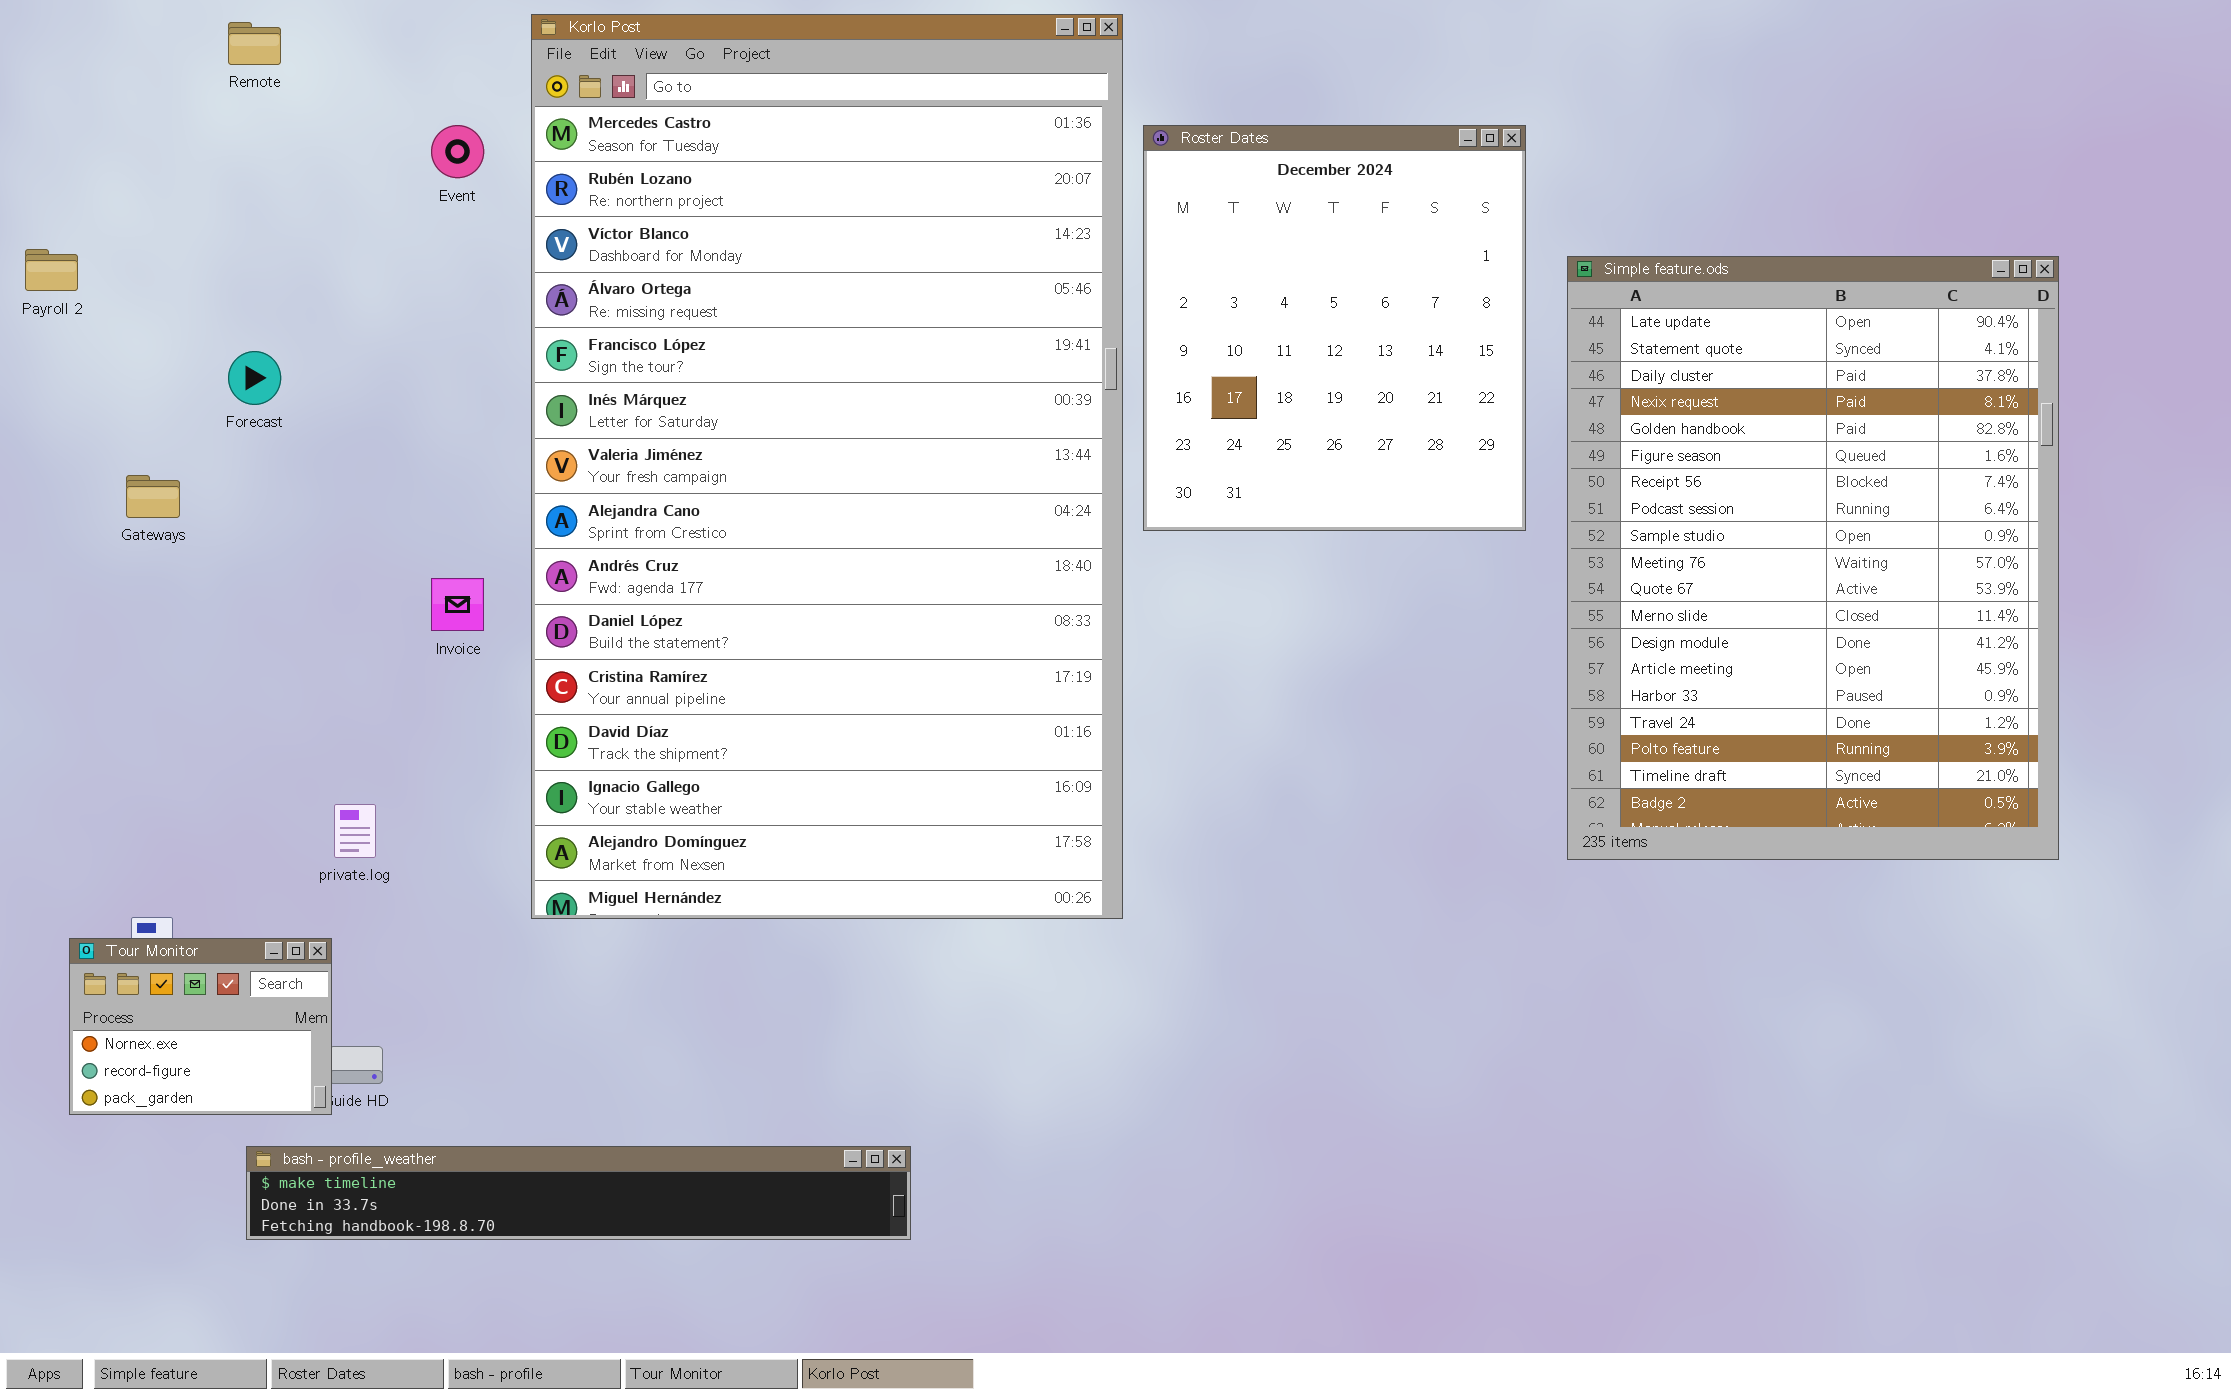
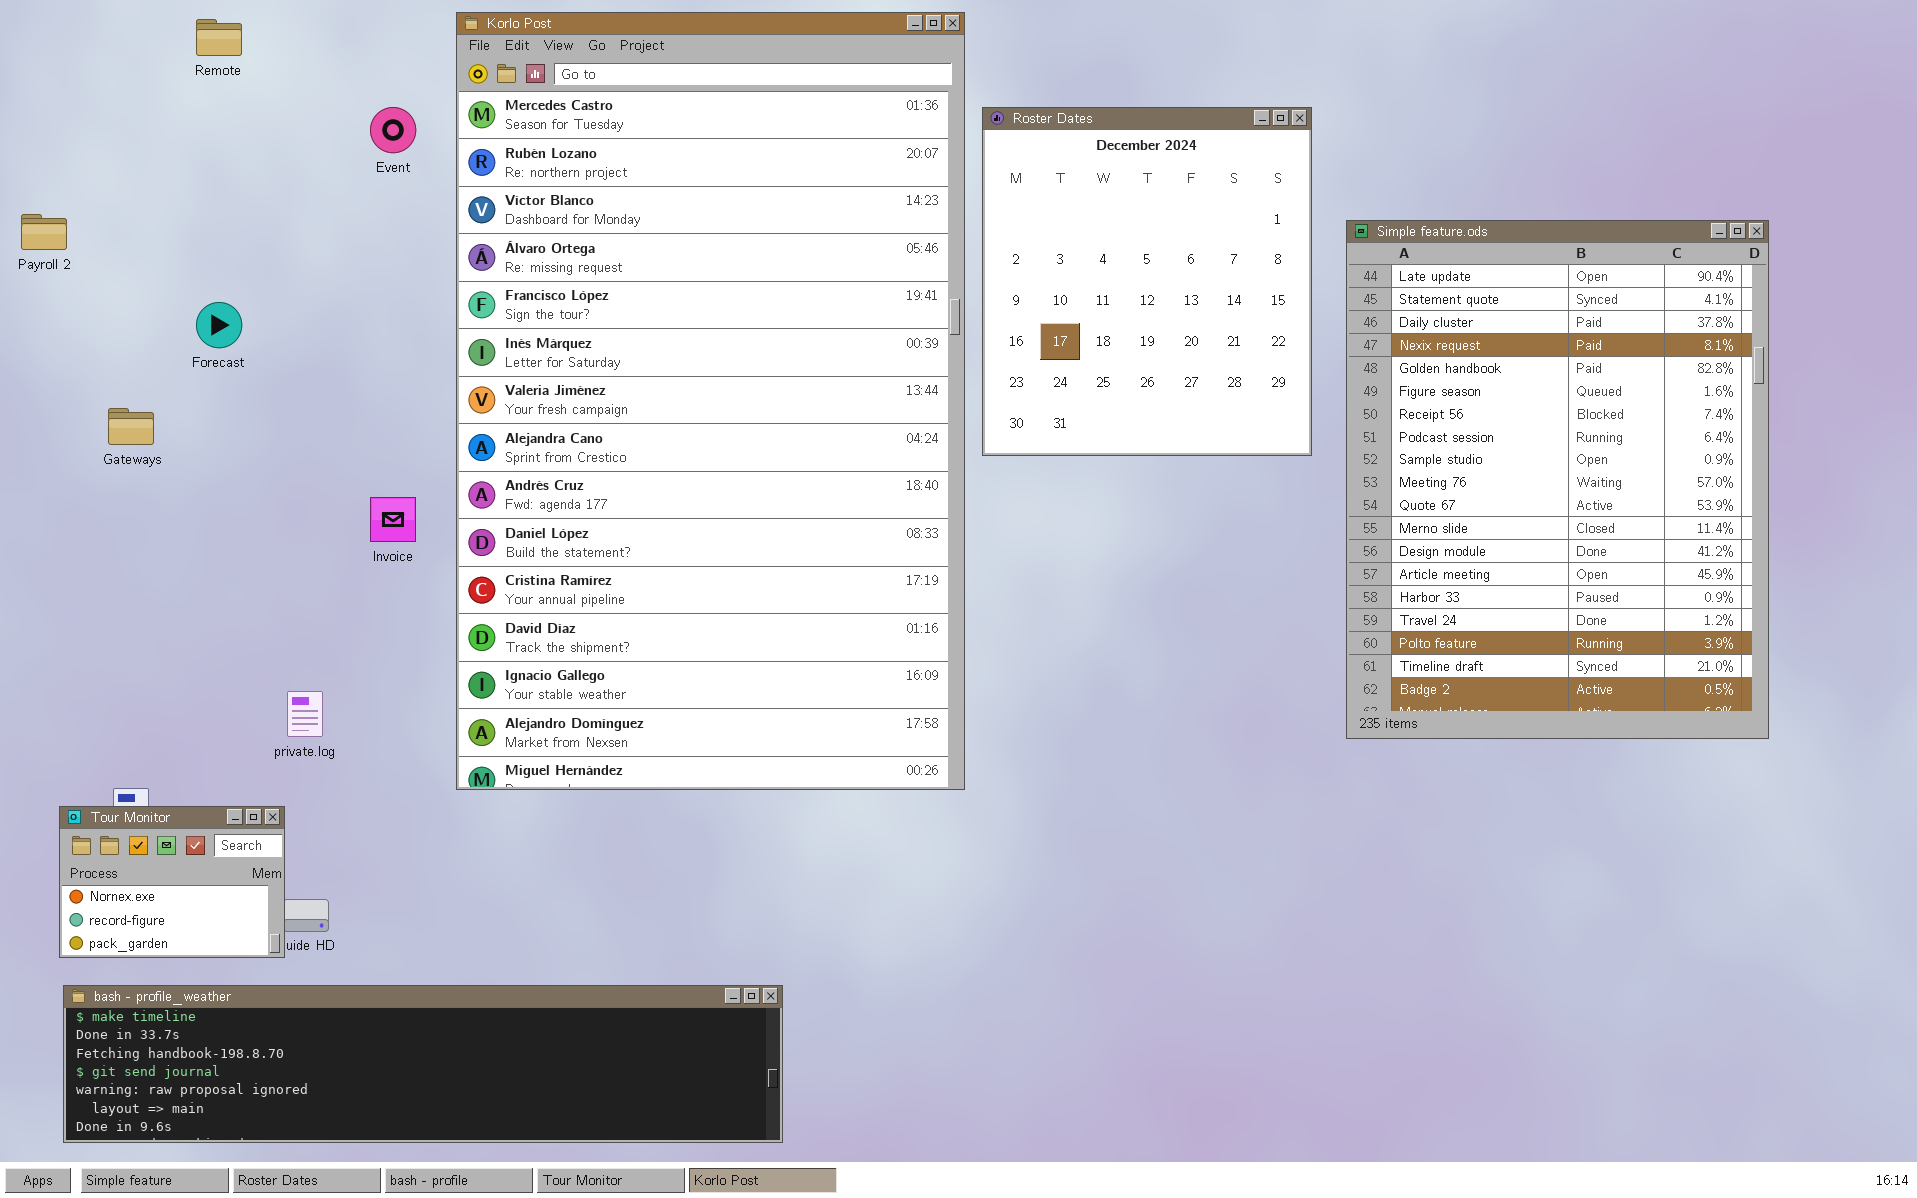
bash - profile_weather: [246,1146,911,1240] -> [63,985,783,1143], resized

